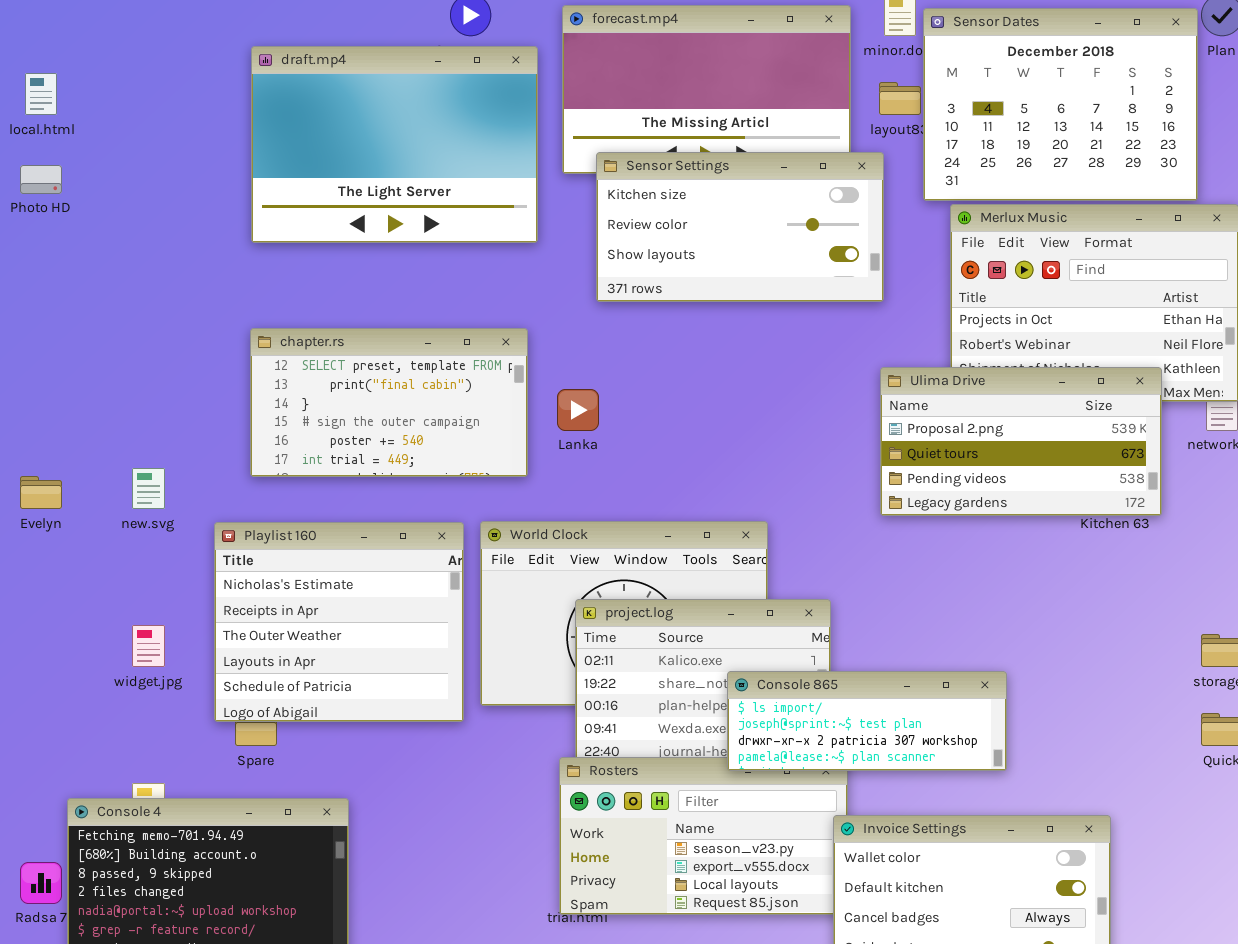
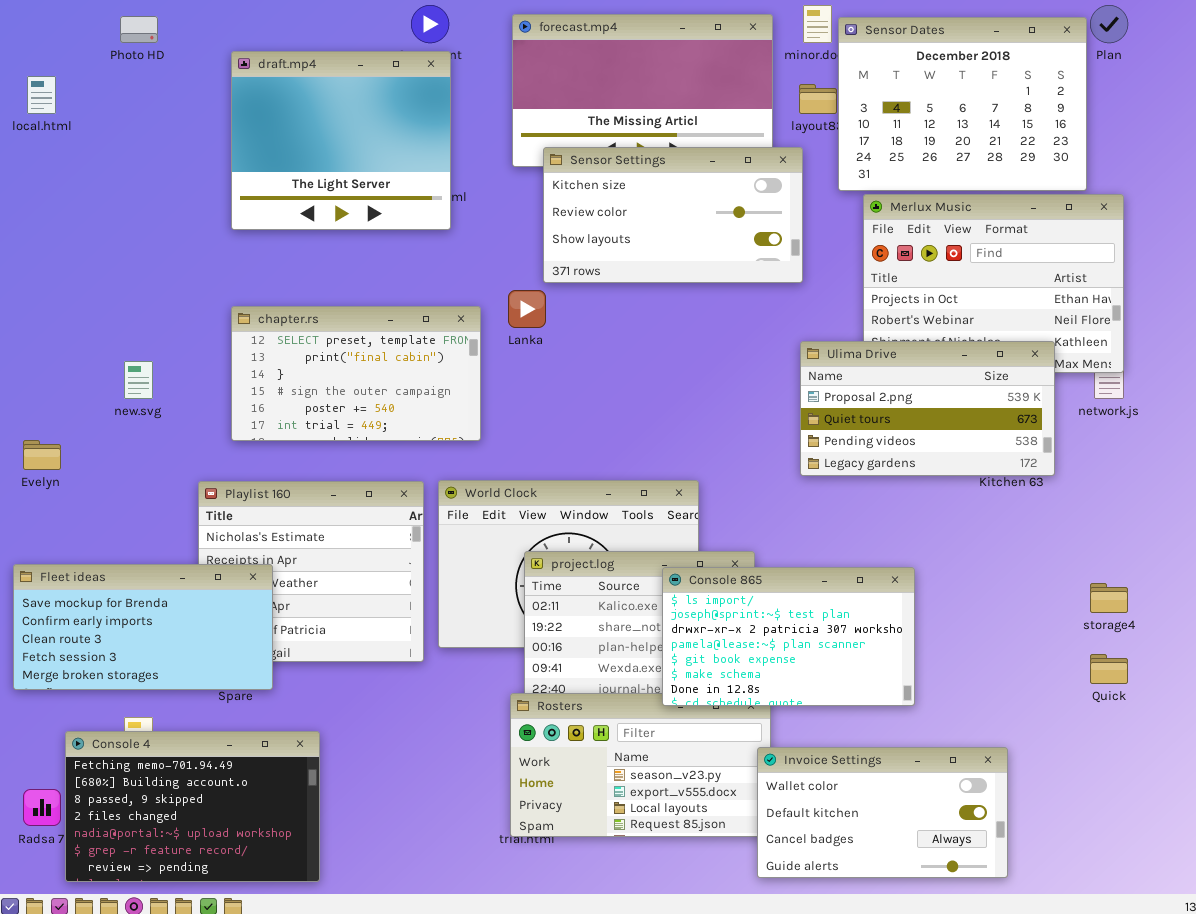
draft.mp4: [251,46,538,243] -> [231,51,451,230], resized
Photo HD: [20,165,62,194] -> [120,16,158,43], moved
Lanka: [557,389,599,431] -> [508,290,546,328], moved
new.svg: [132,468,165,509] -> [124,361,153,399], moved
Fleet ideas: none -> [13,564,273,690], opened
Console 865: [727,671,1007,771] -> [662,567,915,706], resized

